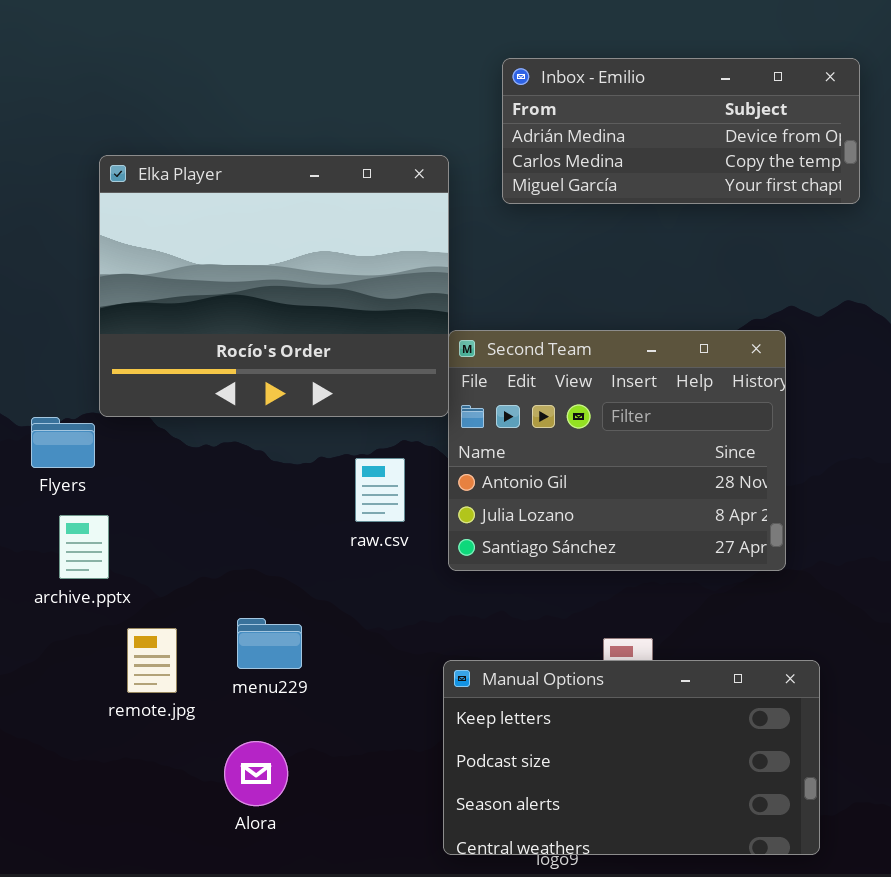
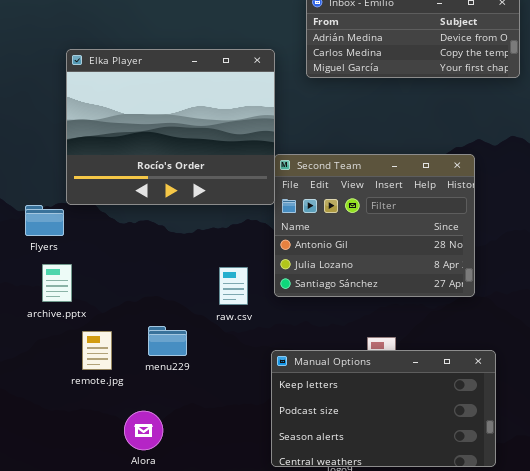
raw.csv: [355,458,405,522] -> [219,267,248,305], moved
Alora: [224,741,288,806] -> [124,411,163,450], moved

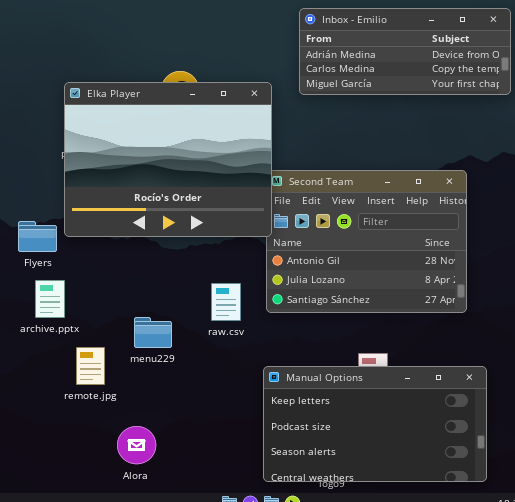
Elka Player: [66,49,275,205] -> [64,82,272,237], moved
menu229: [148,326,187,356] -> [134,317,172,348], moved

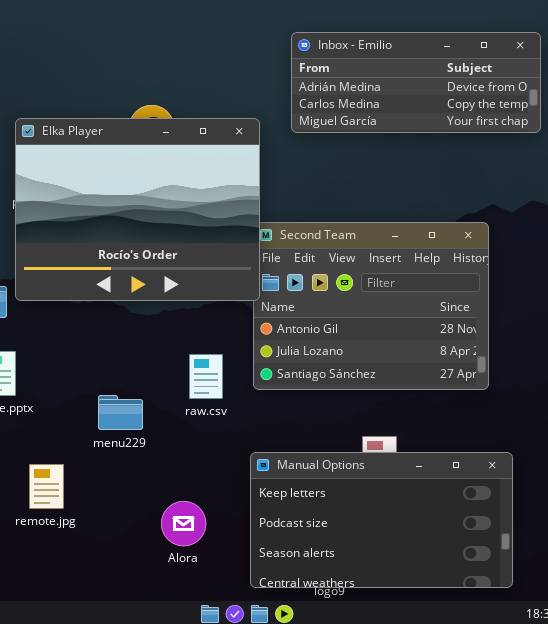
remote.jpg: [76,347,105,385] -> [29,464,64,509], moved
Alora: [117,426,156,464] -> [161,501,206,546], moved

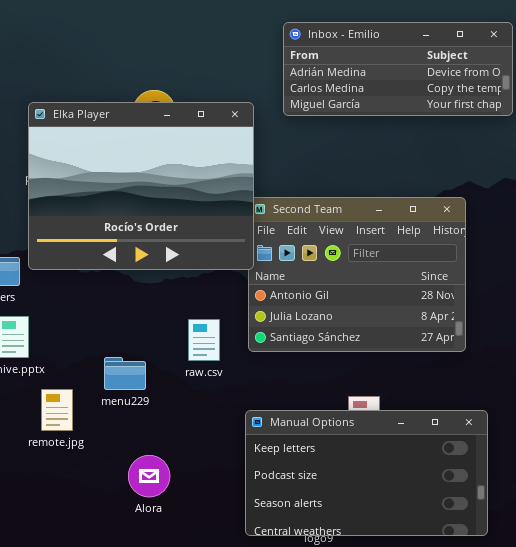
remote.jpg: [29,464,64,509] -> [41,389,73,431], moved
Alora: [161,501,206,546] -> [128,455,170,497], moved

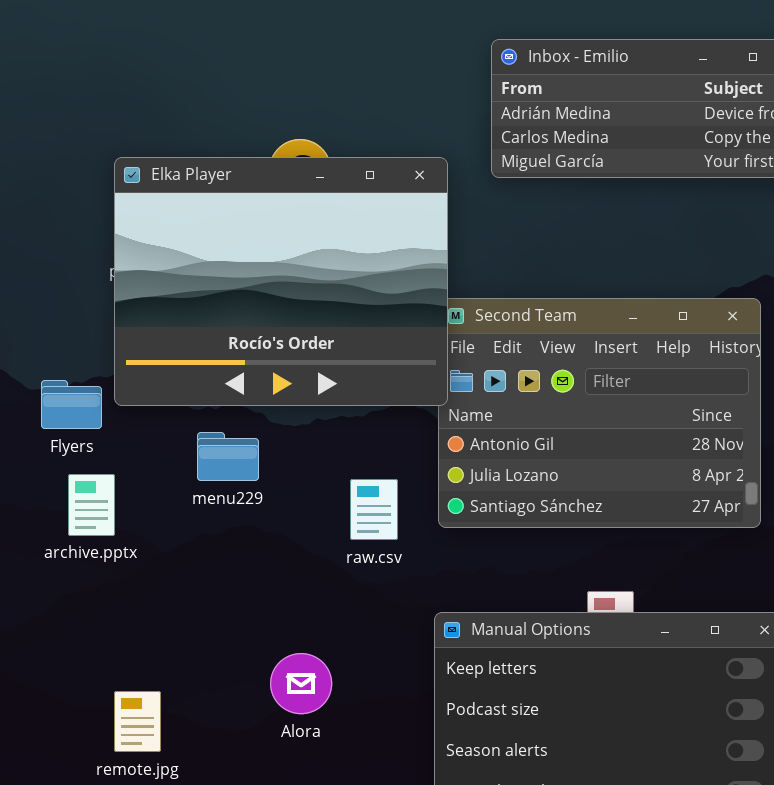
menu229: [104,357,146,390] -> [197,432,259,481], moved
remote.jpg: [41,389,73,431] -> [114,691,161,752], moved
Alora: [128,455,170,497] -> [270,653,332,714], moved

